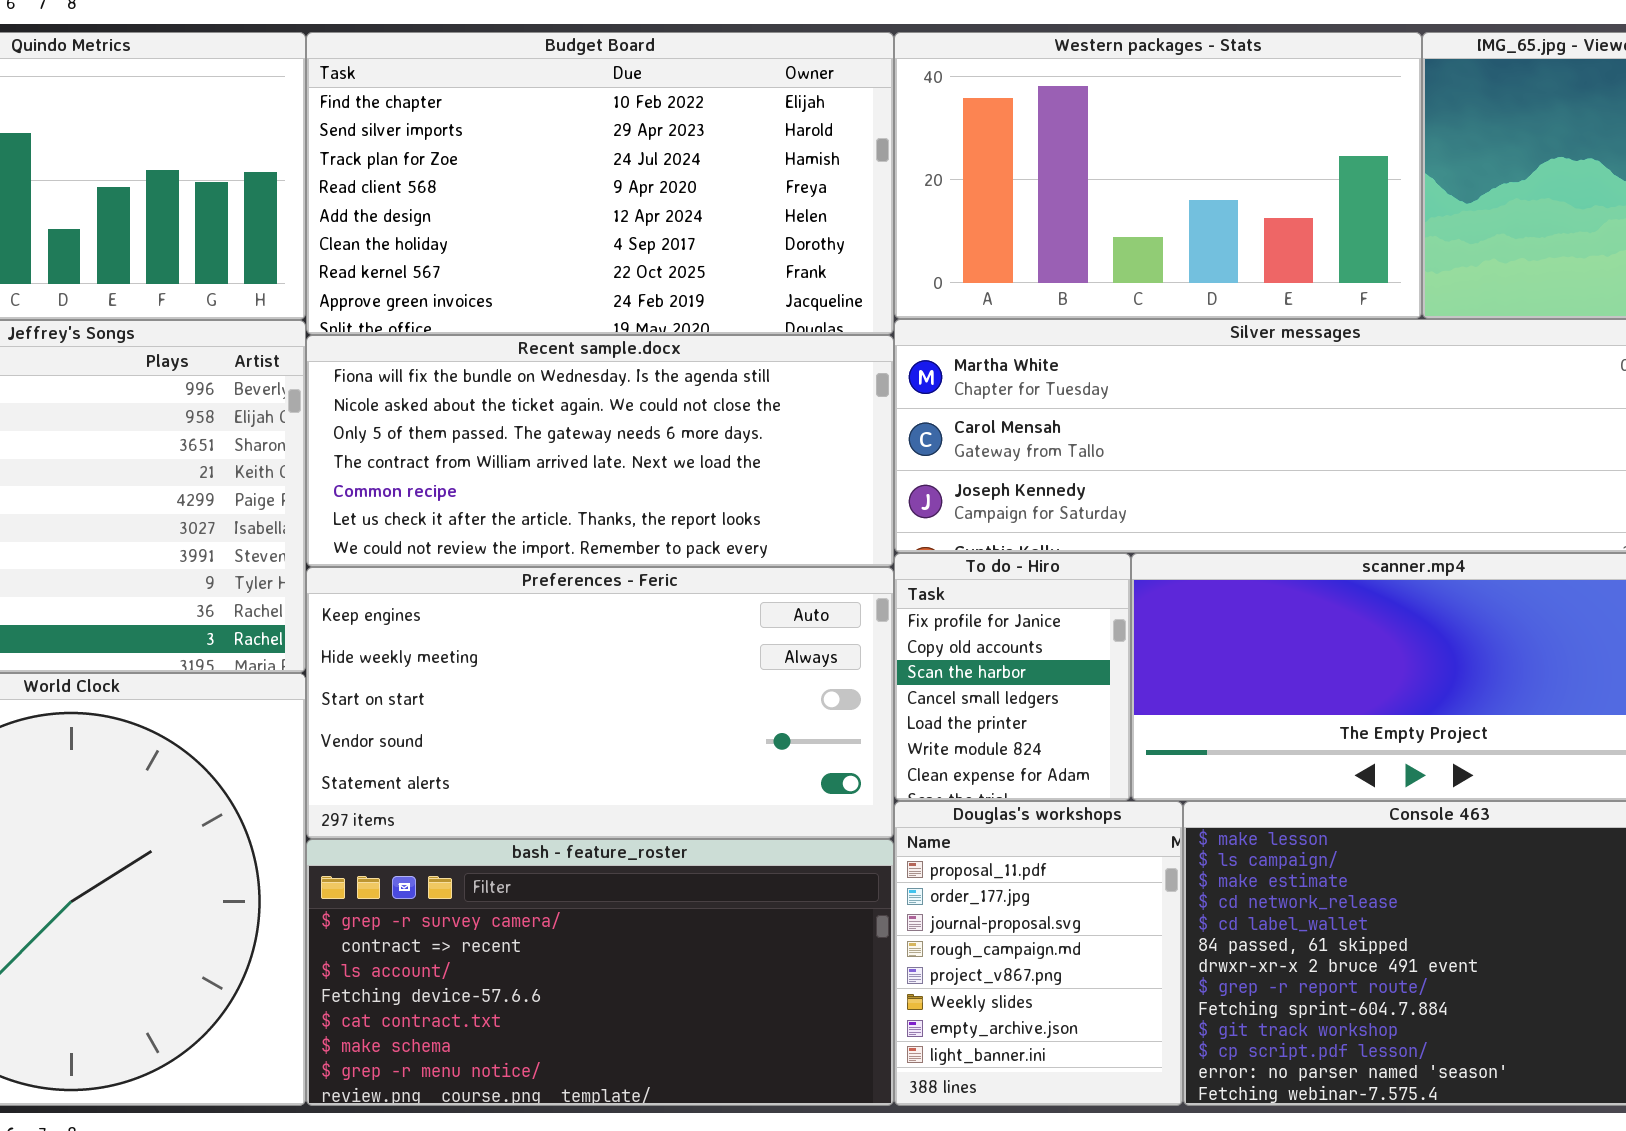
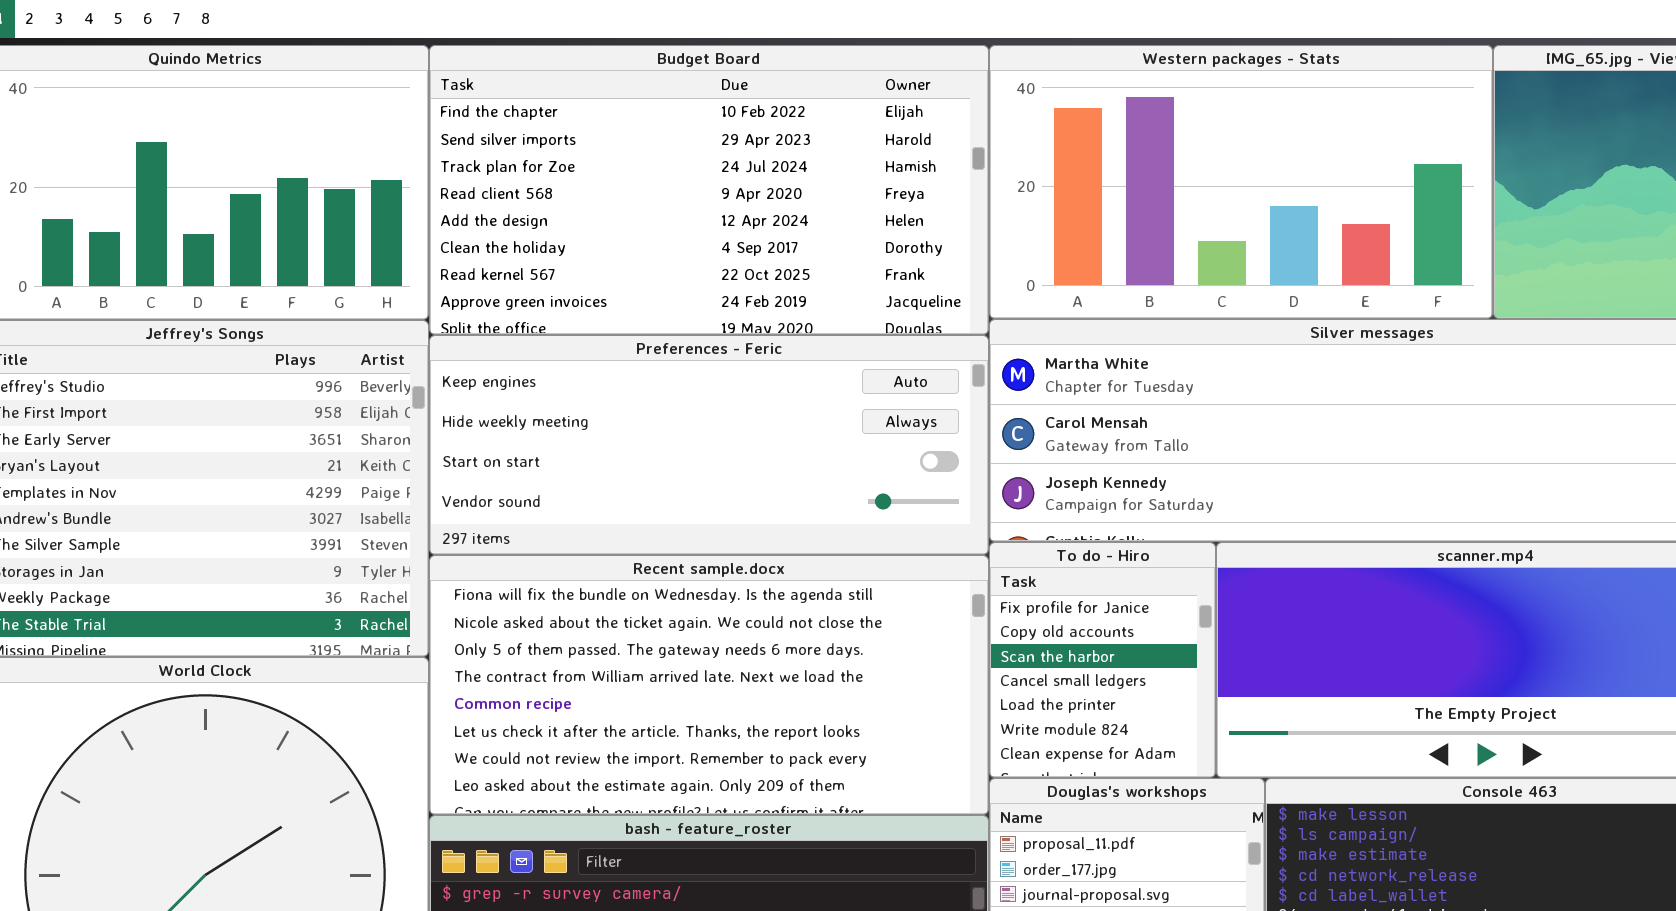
Recent sample.docx: [306,335,894,567] -> [429,555,989,815], moved, resized
Preferences - Feric: [306,567,894,839] -> [429,335,989,555], moved, resized

